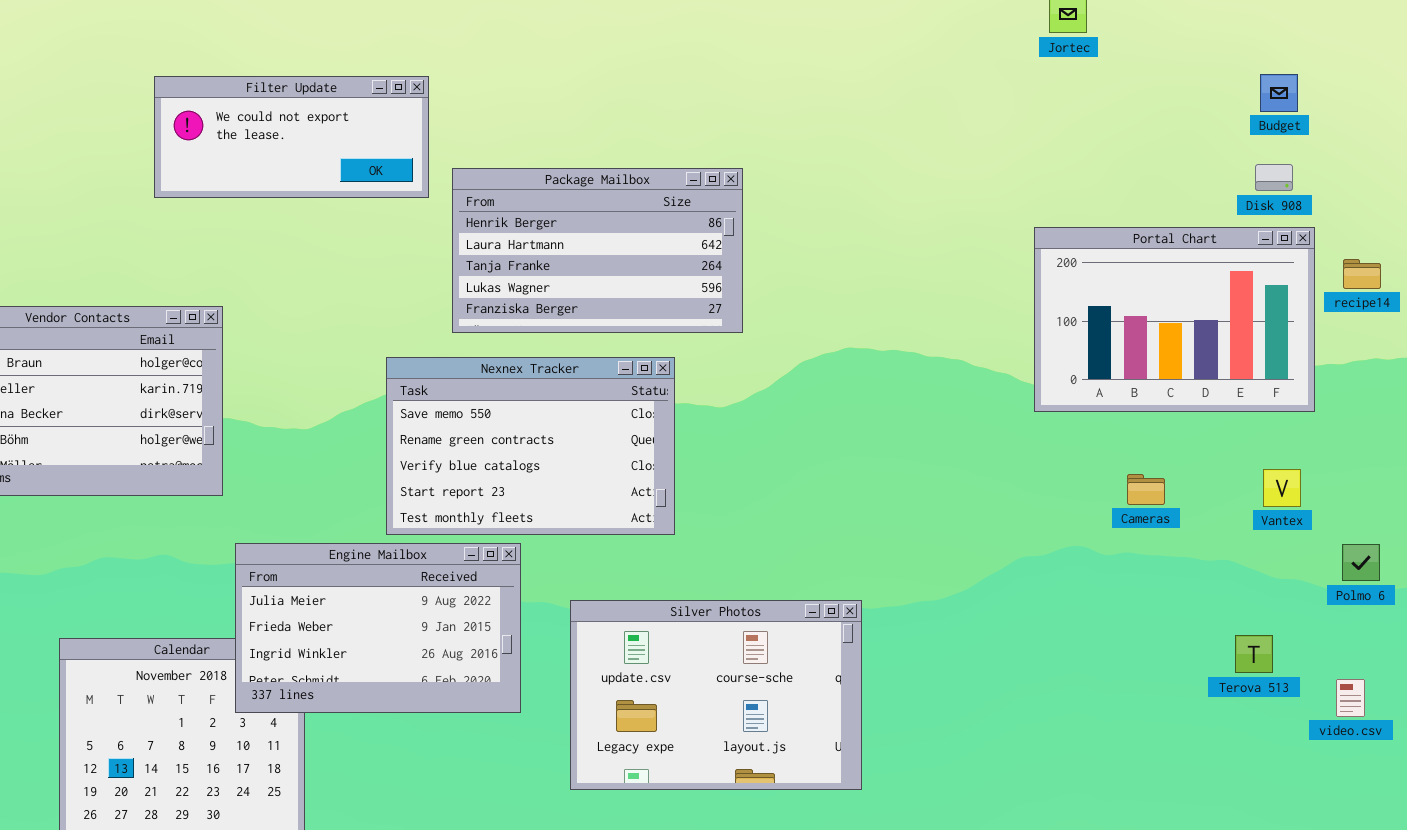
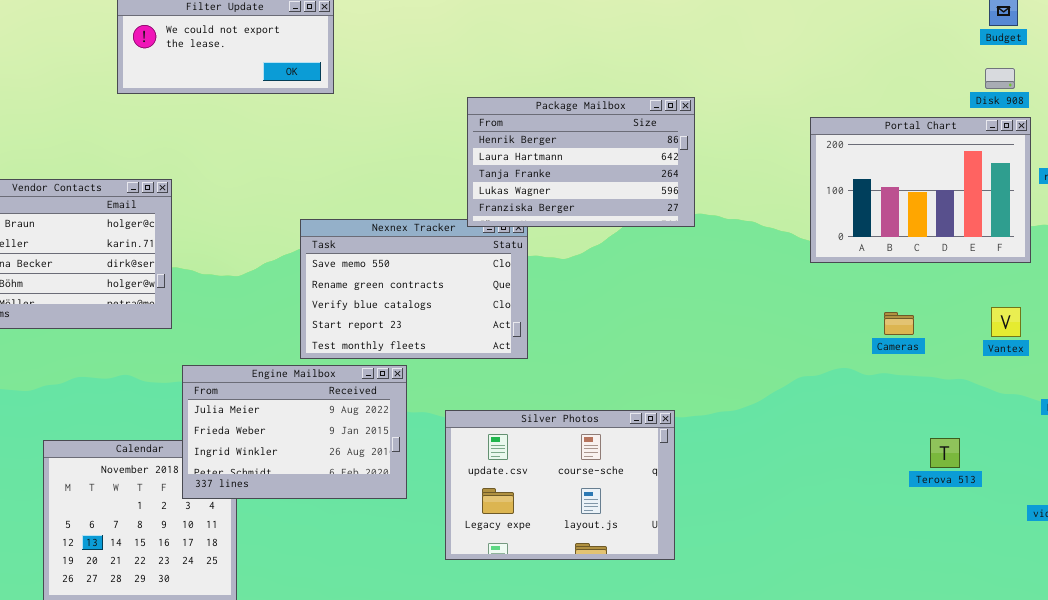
Package Mailbox: [452,168,743,333] -> [467,97,695,227], moved
Terova 513: [1235,635,1273,673] -> [930,438,960,468], moved

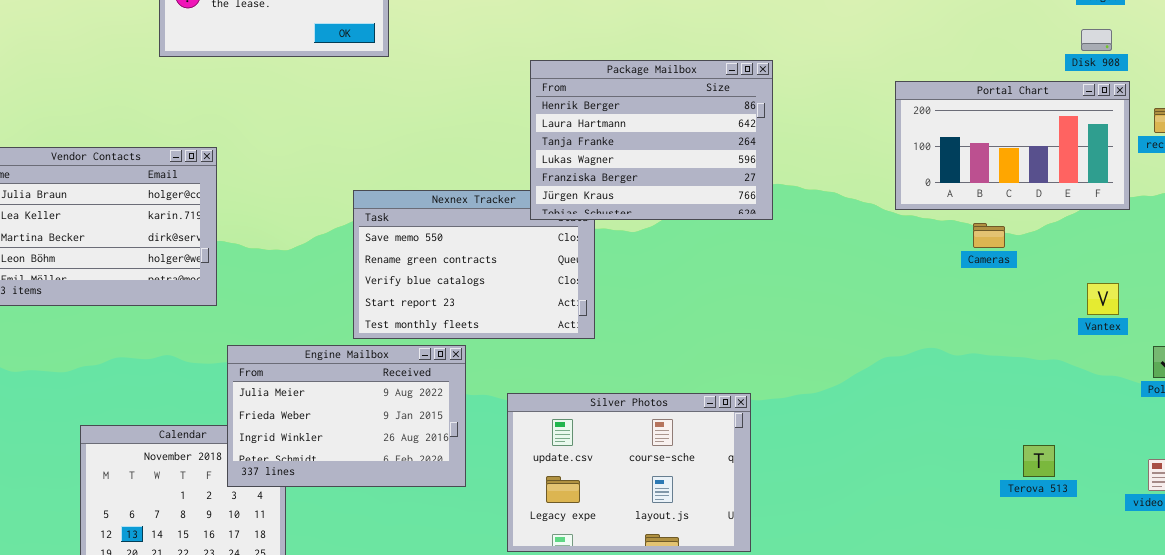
Package Mailbox: [467,97,695,227] -> [530,60,773,220], resized
Portal Chart: [810,117,1031,263] -> [895,81,1130,210], resized
Cameras: [884,312,914,335] -> [973,223,1005,248], moved
Terova 513: [930,438,960,468] -> [1023,445,1055,477], moved

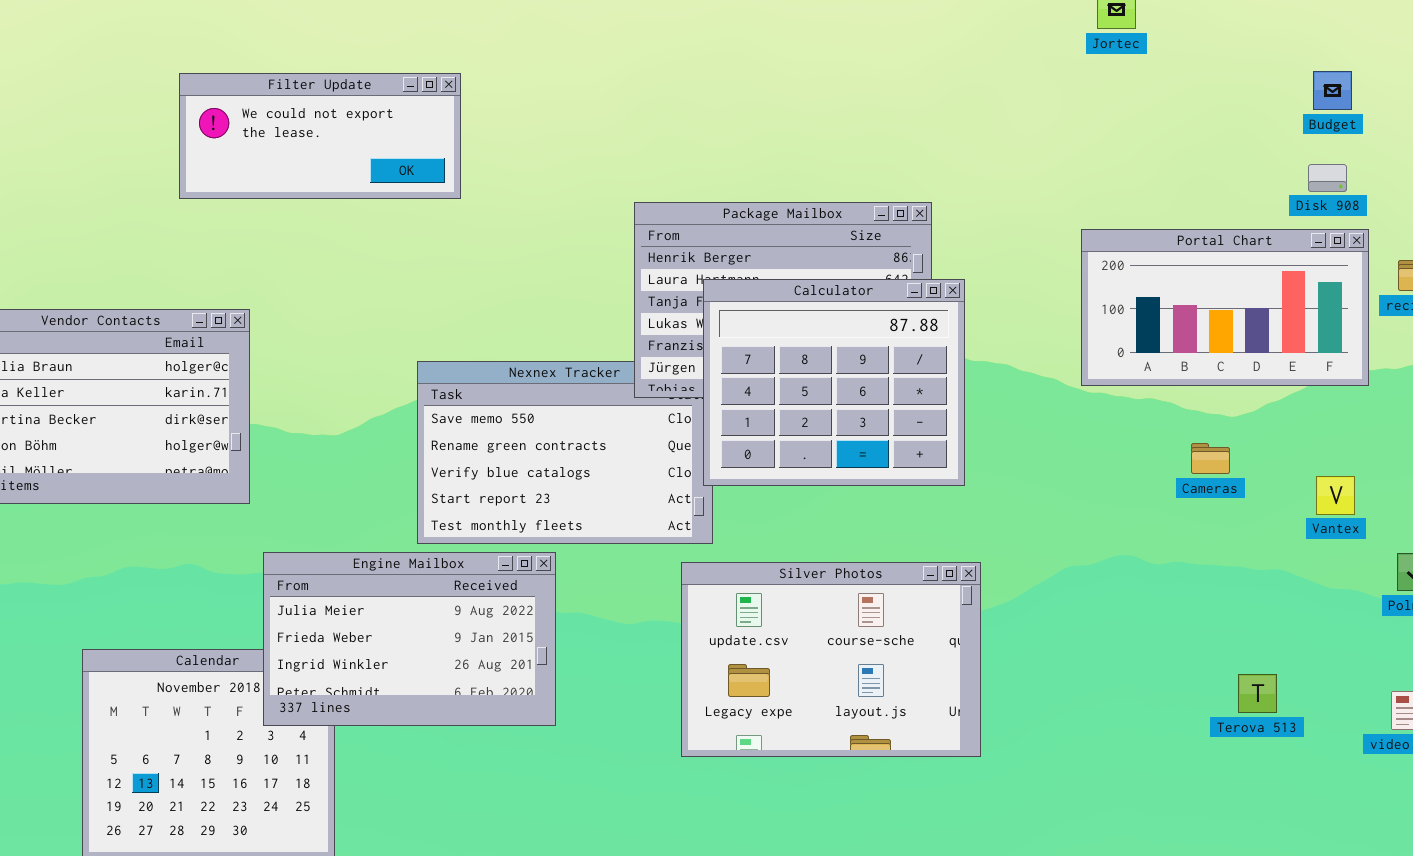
Calculator: none -> [703,279,965,486], opened
Cameras: [973,223,1005,248] -> [1191,443,1230,474], moved
Silver Photos: [507,393,751,552] -> [681,562,981,757], moved

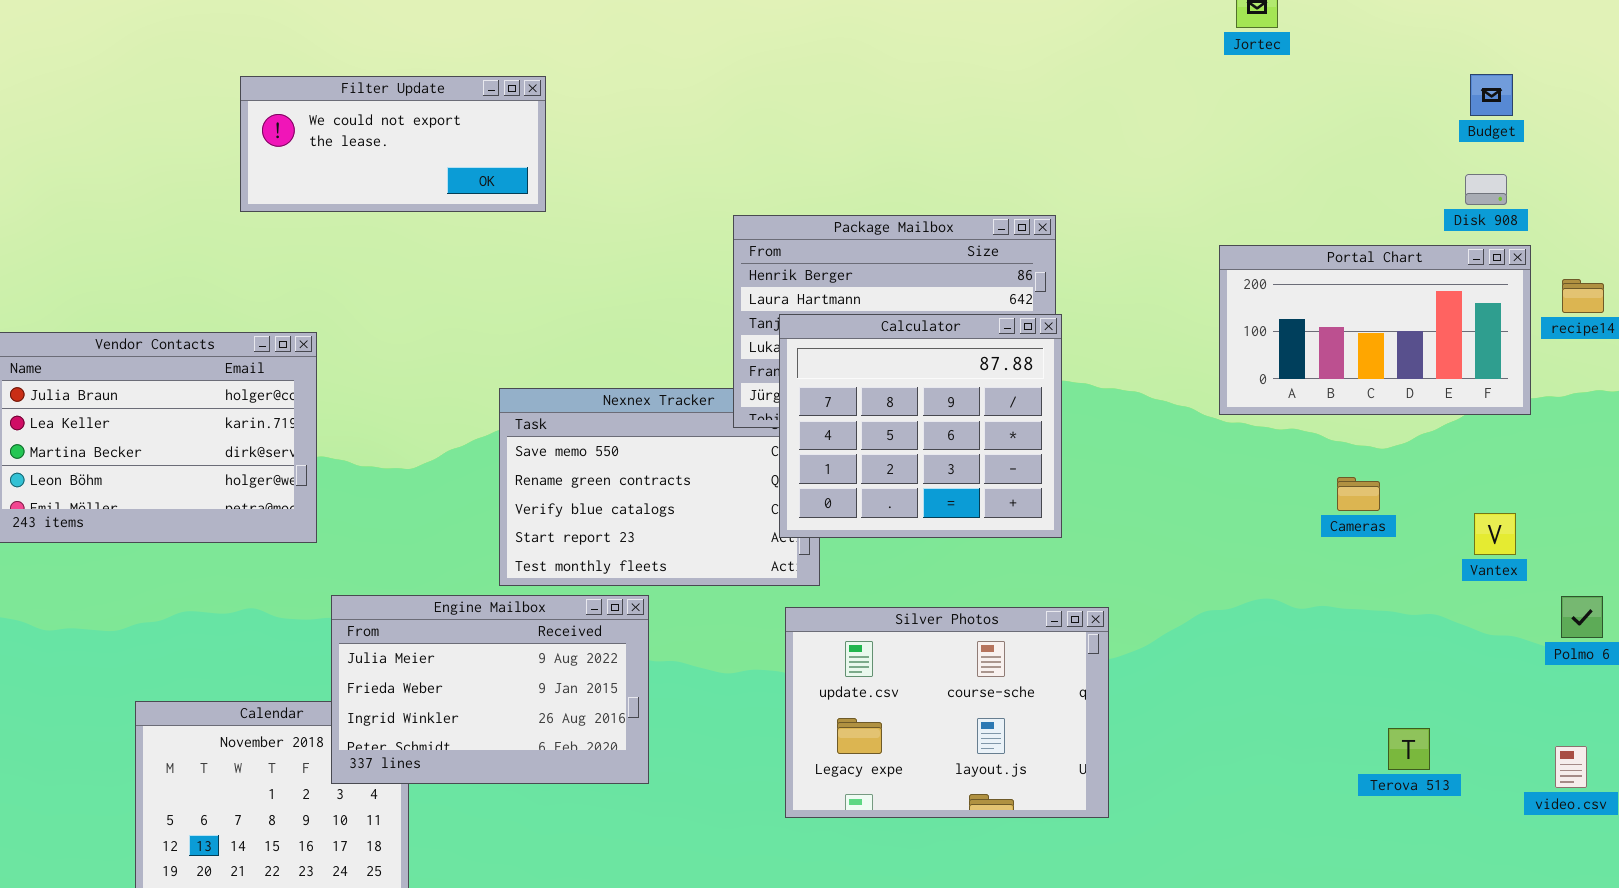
Calculator: [703,279,965,486] -> [779,314,1062,538], moved

